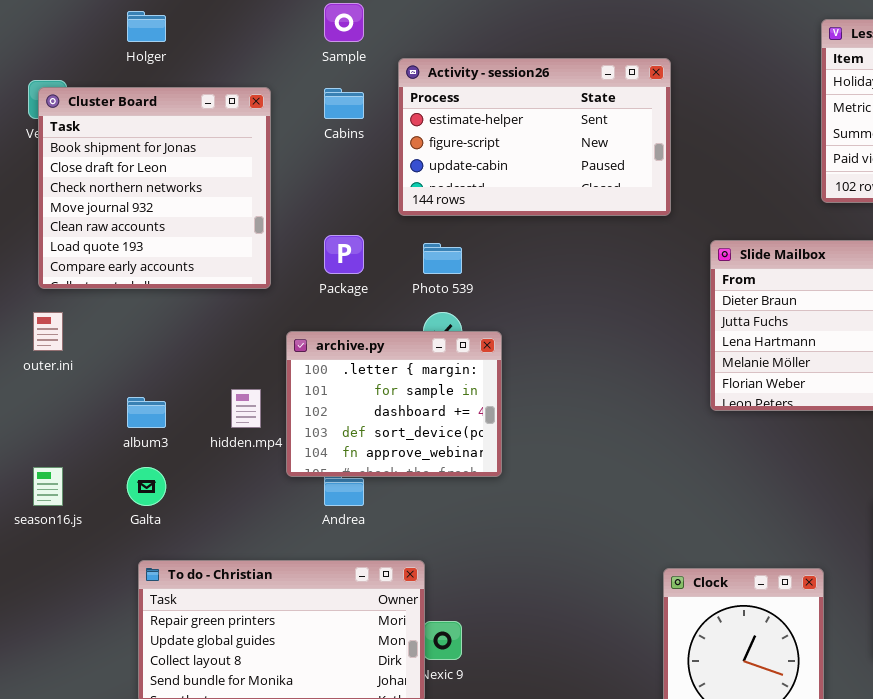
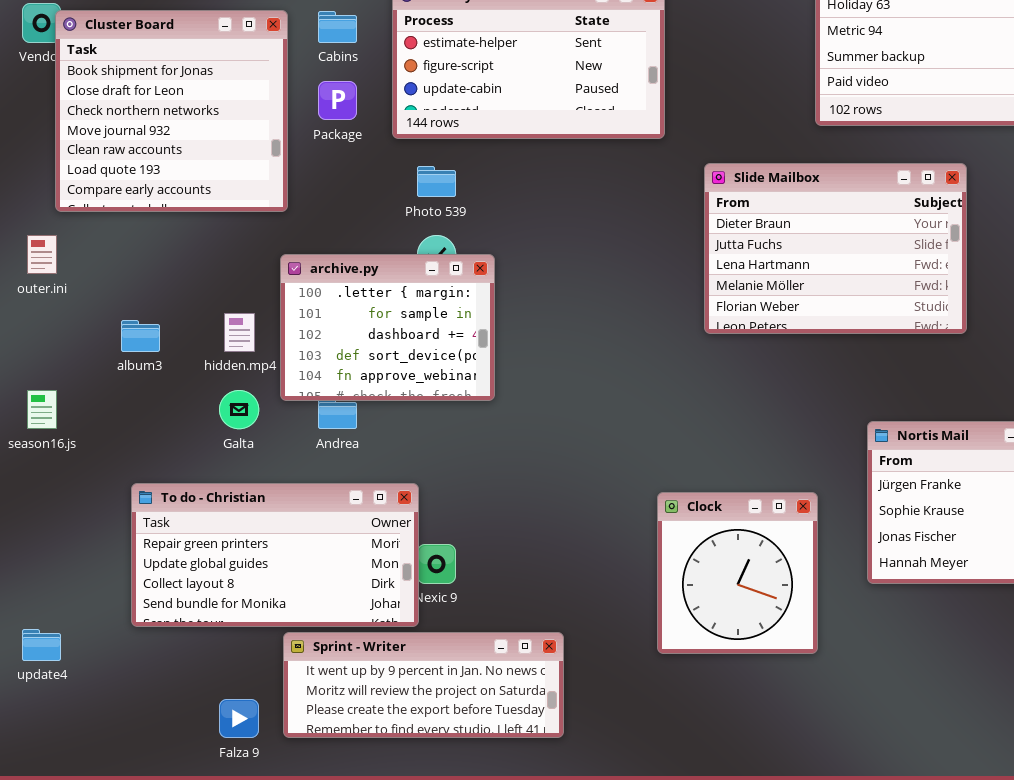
Cluster Board: [38,87,271,289] -> [55,10,288,212], moved
Package: [324,235,364,274] -> [318,81,357,120], moved
Galta: [127,467,166,506] -> [219,390,259,429], moved

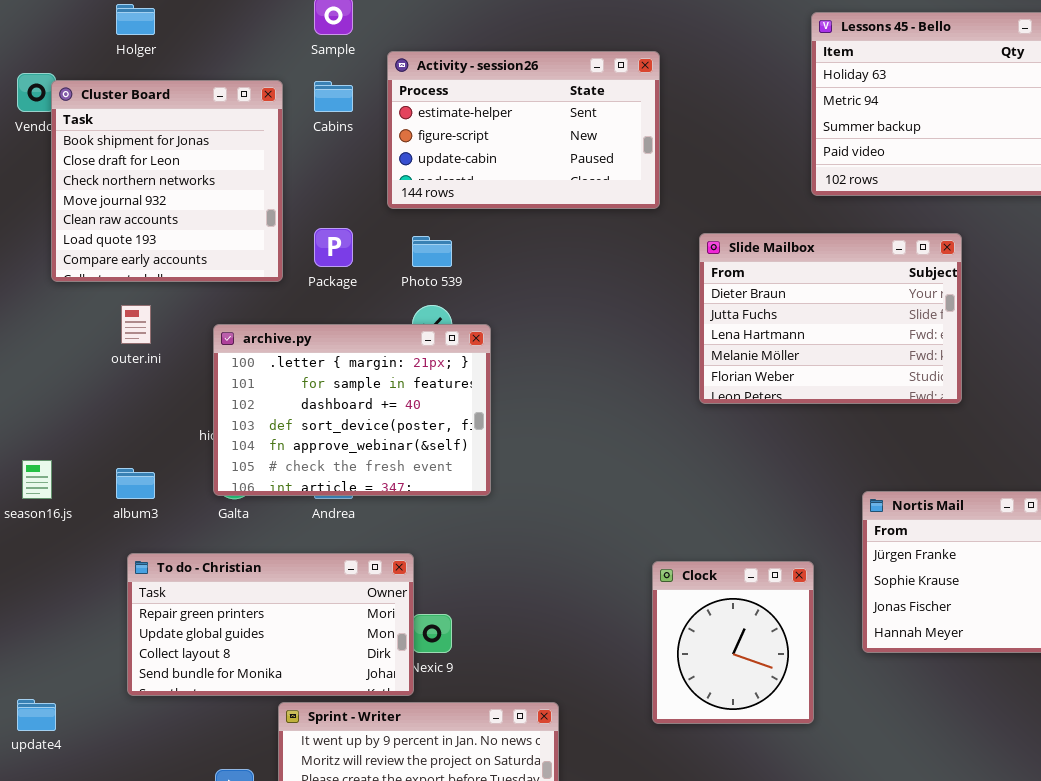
Package: [318,81,357,120] -> [314,228,353,267], moved
outer.ini: [27,235,57,274] -> [121,305,151,344], moved
archive.py: [280,254,495,401] -> [213,324,491,496], resized
album3: [121,320,160,352] -> [116,468,155,499], moved

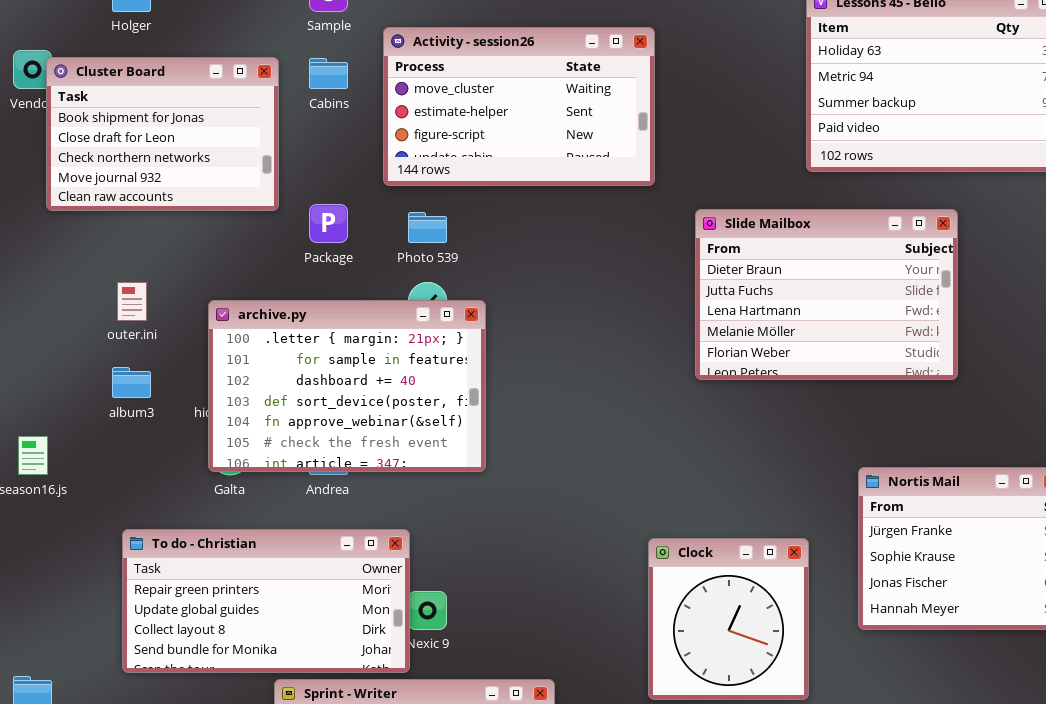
Activity - session26: [387,51,660,209] -> [383,27,655,186], scrolled up 1 row
Cluster Board: [51,80,283,282] -> [46,57,279,211], resized
album3: [116,468,155,499] -> [112,367,151,398], moved

